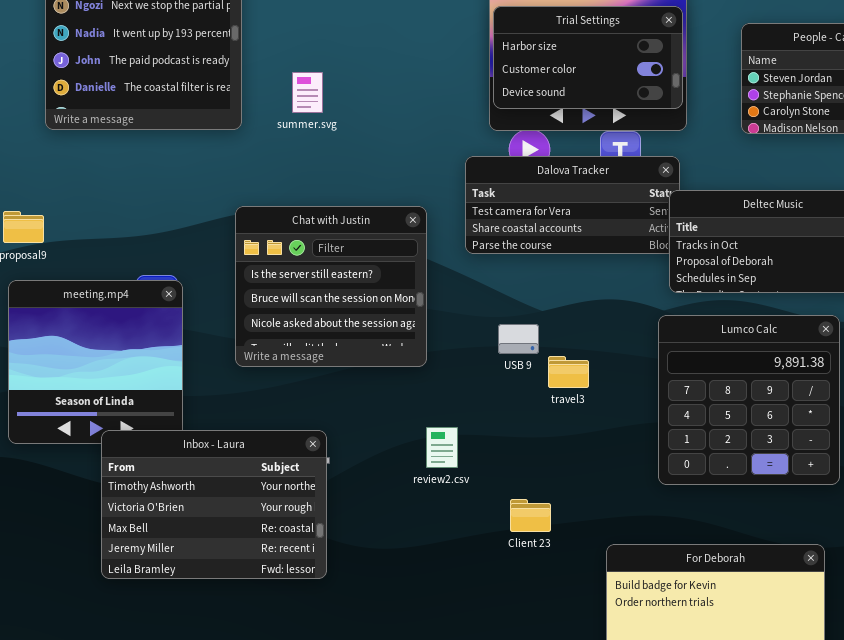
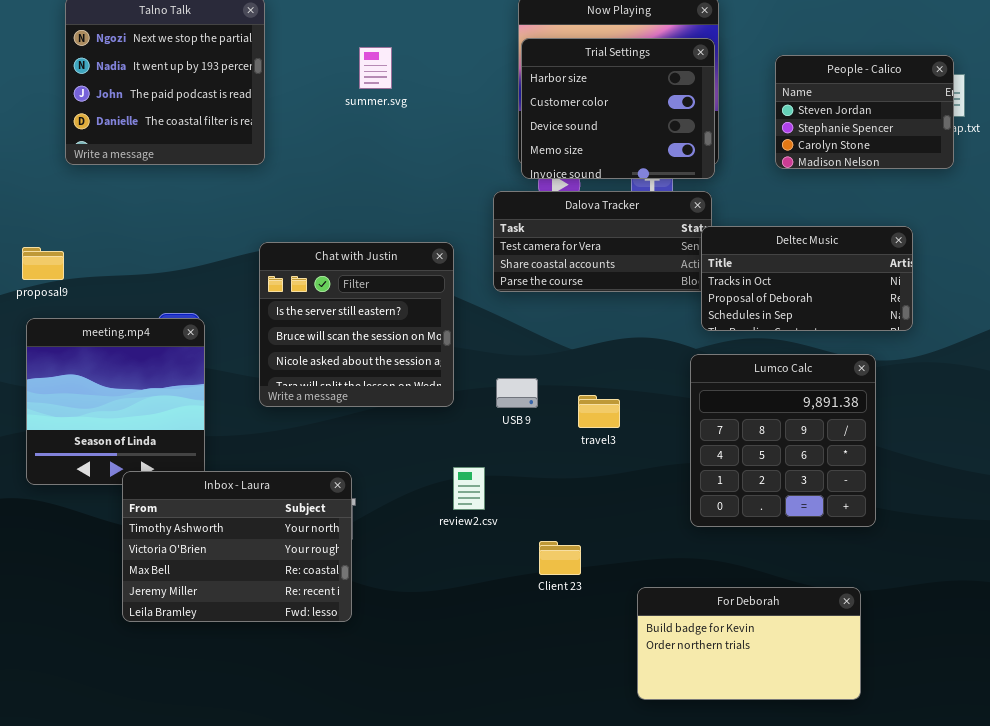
Trial Settings: [493,6,683,109] -> [521,38,715,179], resized
summer.svg: [292,72,323,113] -> [359,47,392,89], moved
USB 9: [498,324,539,354] -> [496,378,538,408], moved

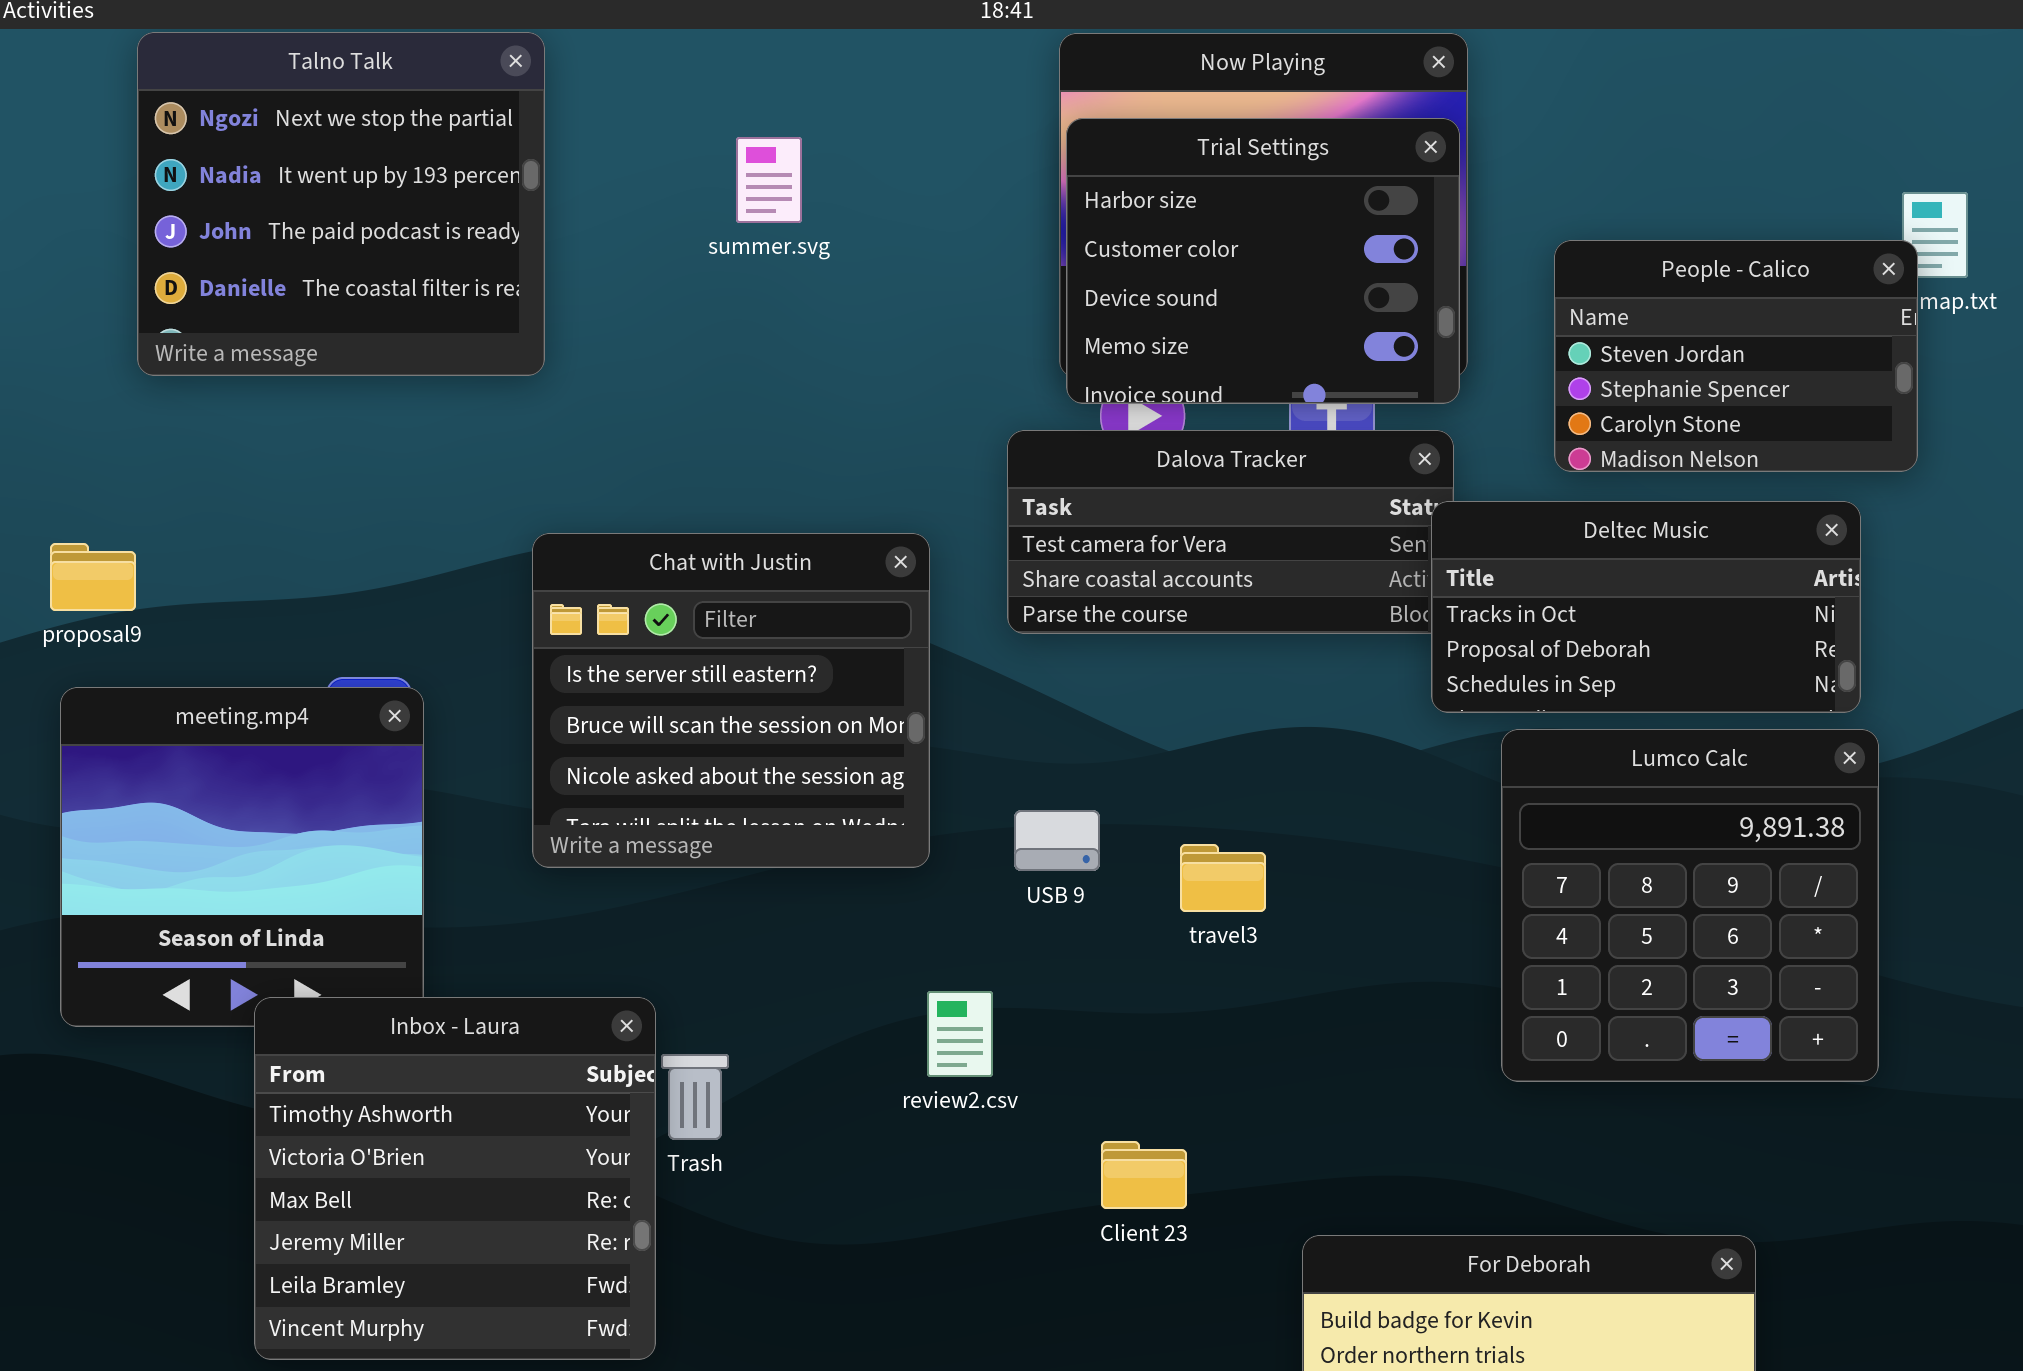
People - Calico: [775,55,954,169] -> [1554,240,1918,472], moved
Lumco Calc: [690,354,876,527] -> [1501,729,1879,1082], moved
Inbox - Laura: [122,471,352,622] -> [254,997,656,1360], resized

